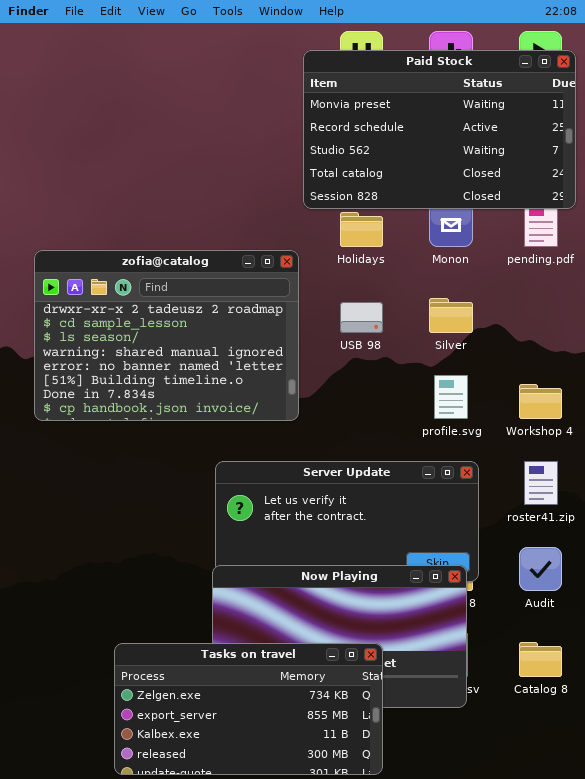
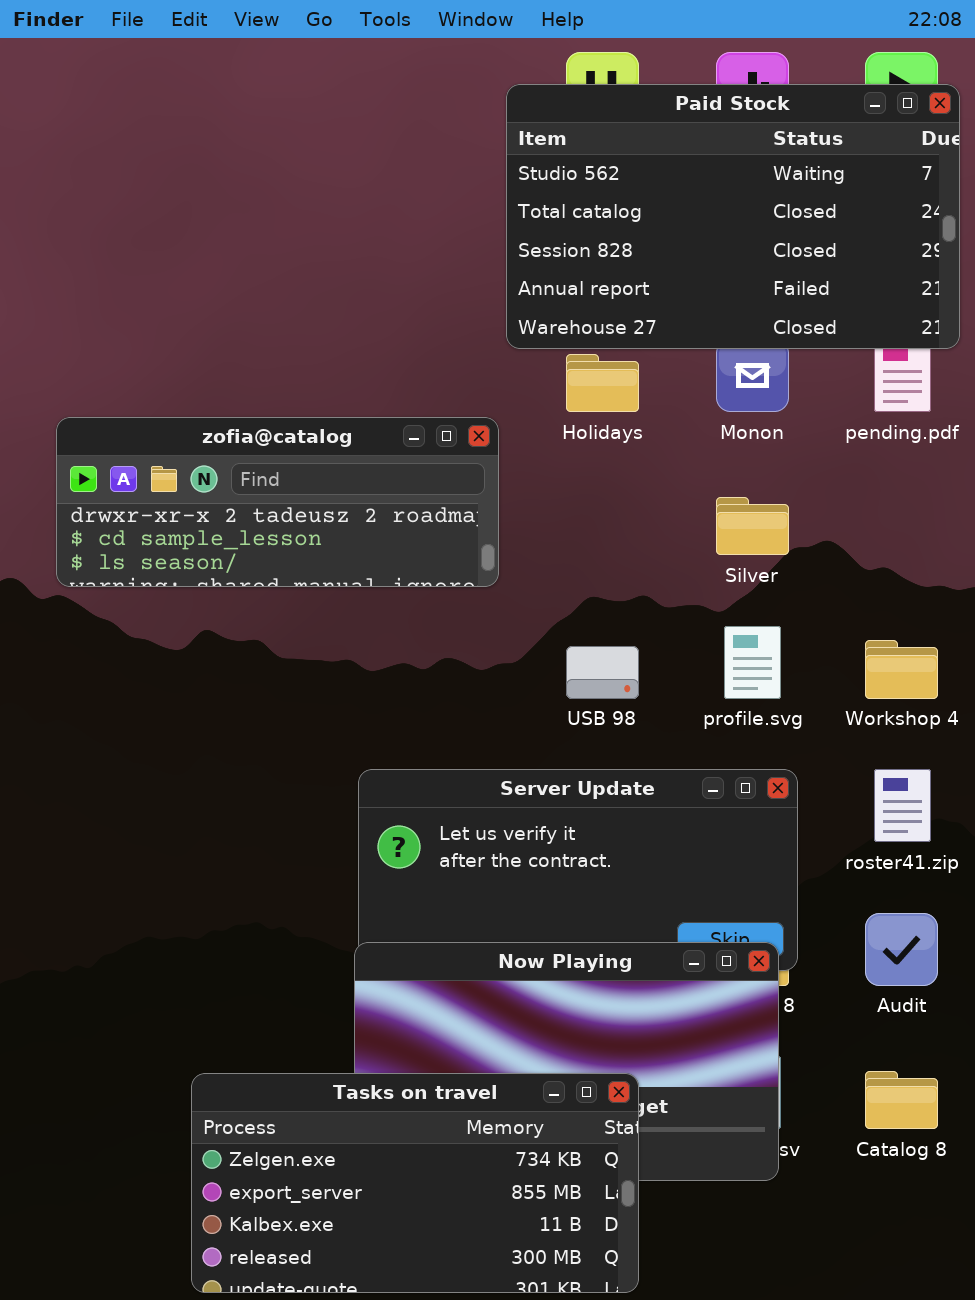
Paid Stock: [303,50,576,209] -> [506,84,960,349], scrolled down 2 rows
zofia@catalog: [34,250,299,421] -> [56,417,499,587], resized
USB 98: [340,302,383,333] -> [566,646,639,699], moved

